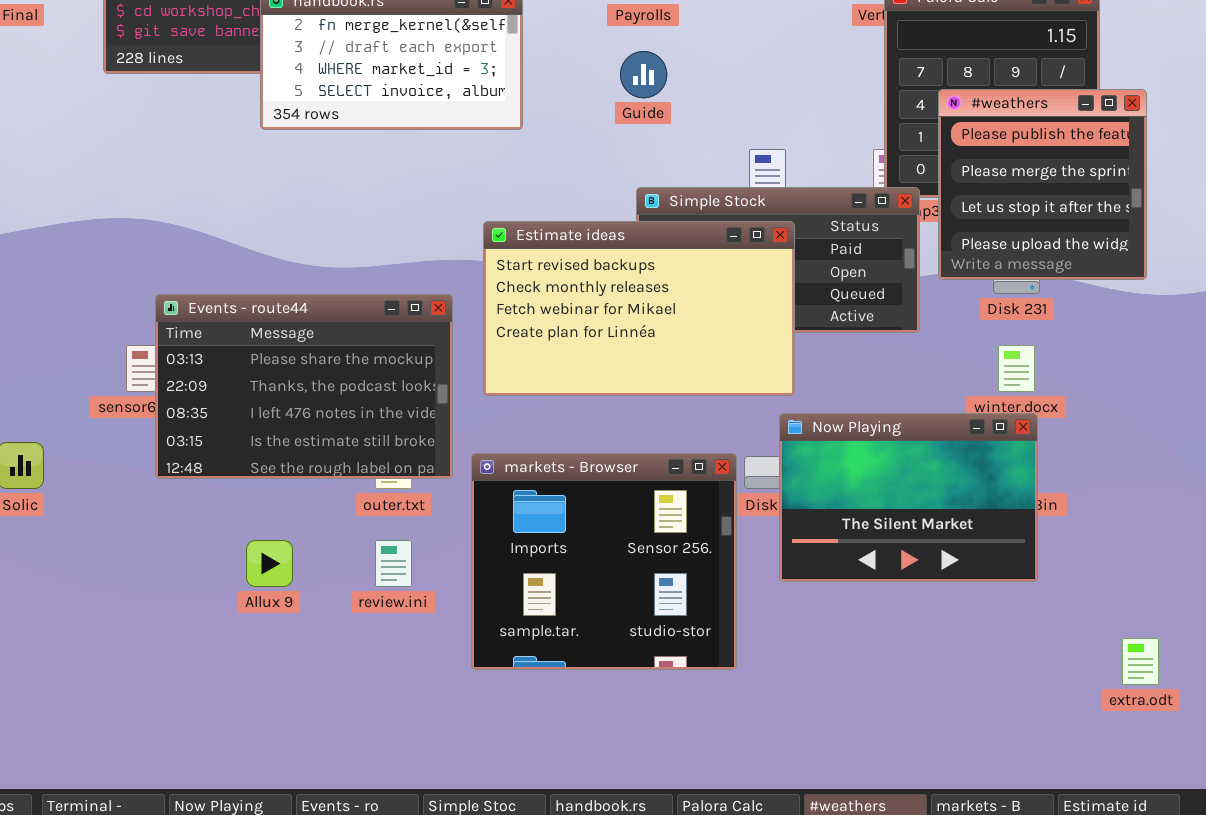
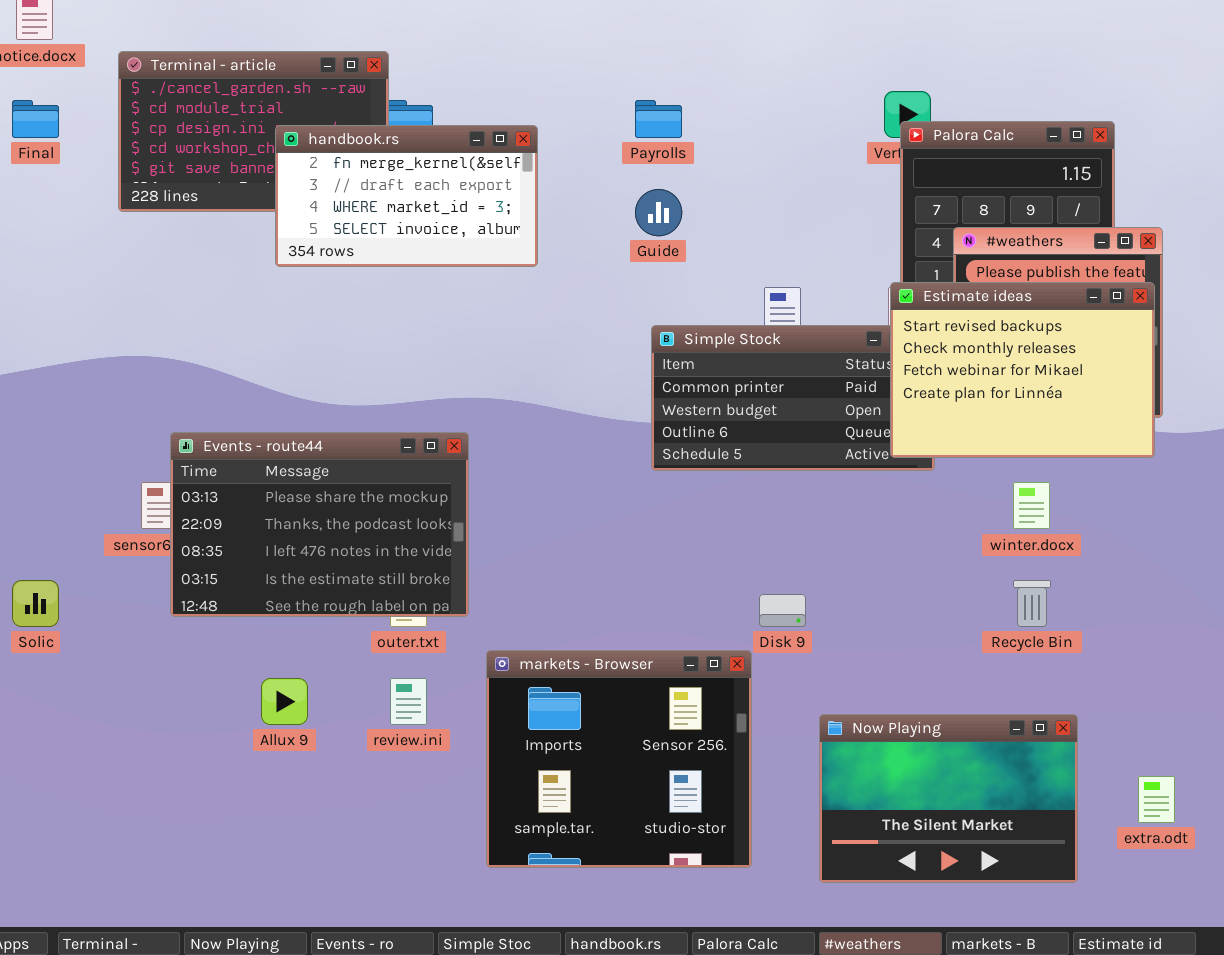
Estimate ideas: [483,221,795,396] -> [890,282,1155,458], moved, resized
Now Playing: [779,413,1038,582] -> [819,714,1078,883], moved
markets - Browser: [471,453,737,670] -> [486,650,752,868], moved

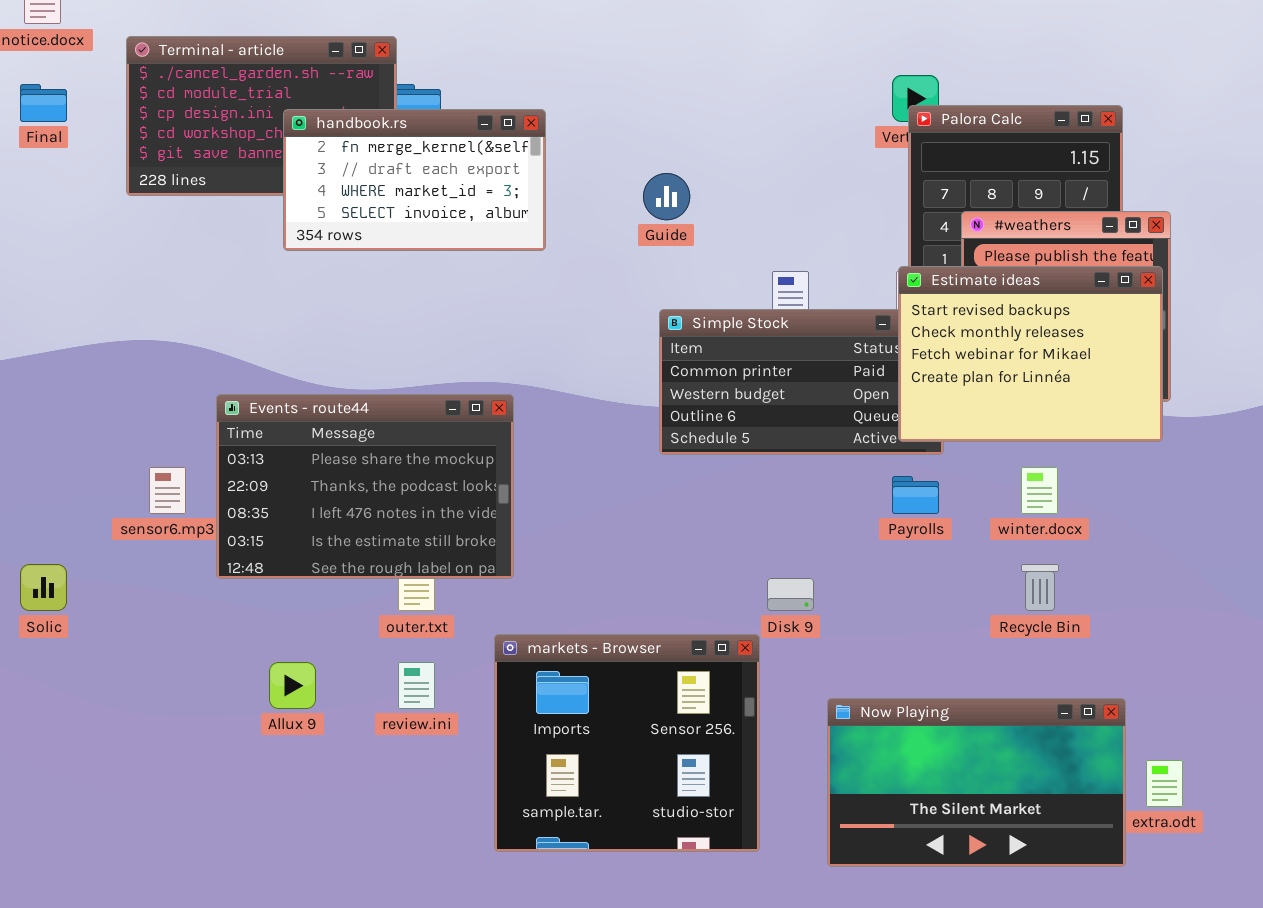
Payrolls: [635,100,682,138] -> [892,476,939,514], moved
Events - route44: [170,432,469,617] -> [216,394,514,579], moved
Now Playing: [819,714,1078,883] -> [827,698,1126,867], resized

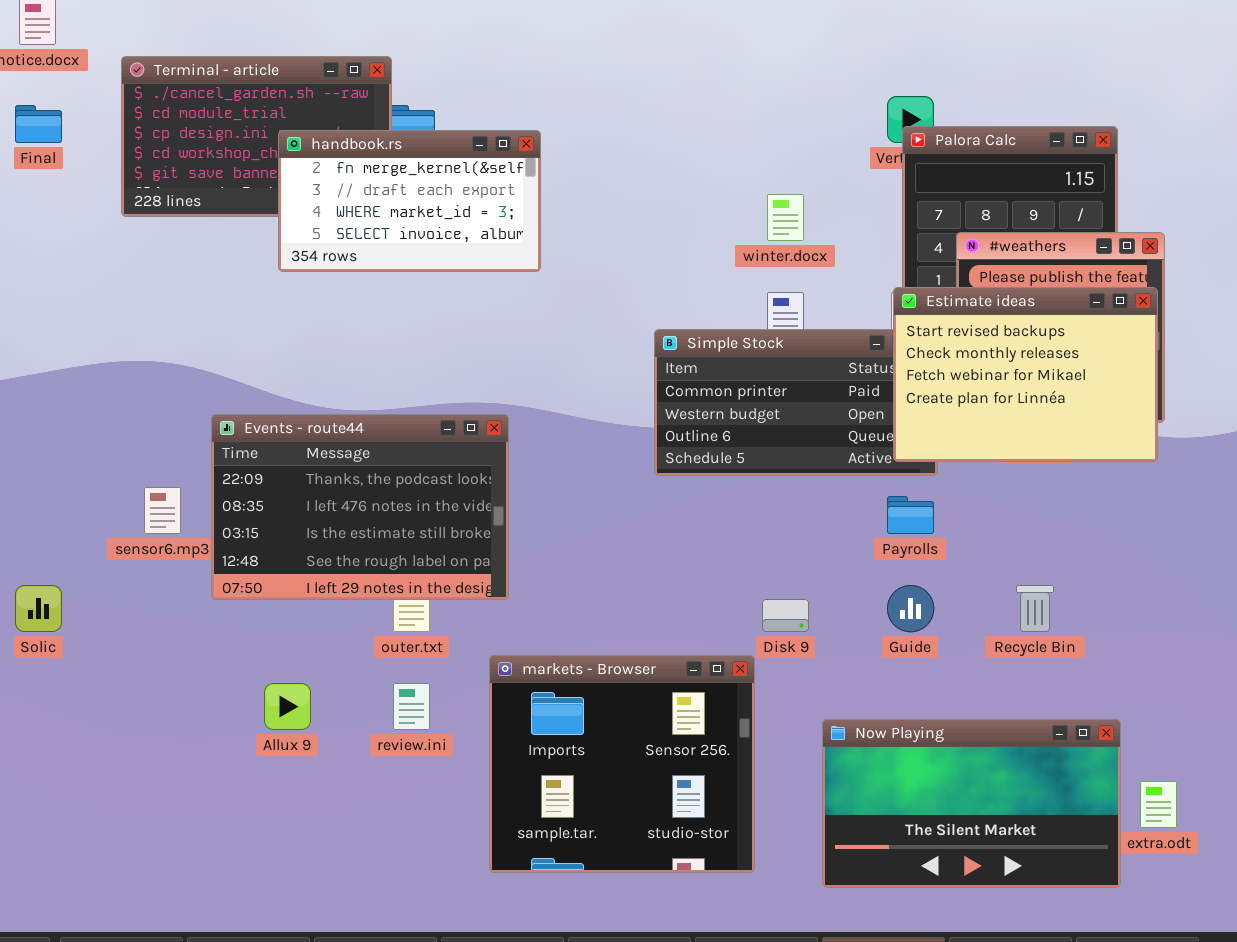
Guide: [643,173,690,220] -> [887,585,934,632], moved
Events - route44: [216,394,514,579] -> [211,414,509,600], scrolled down 1 row
winter.docx: [1021,467,1058,514] -> [767,194,804,241], moved

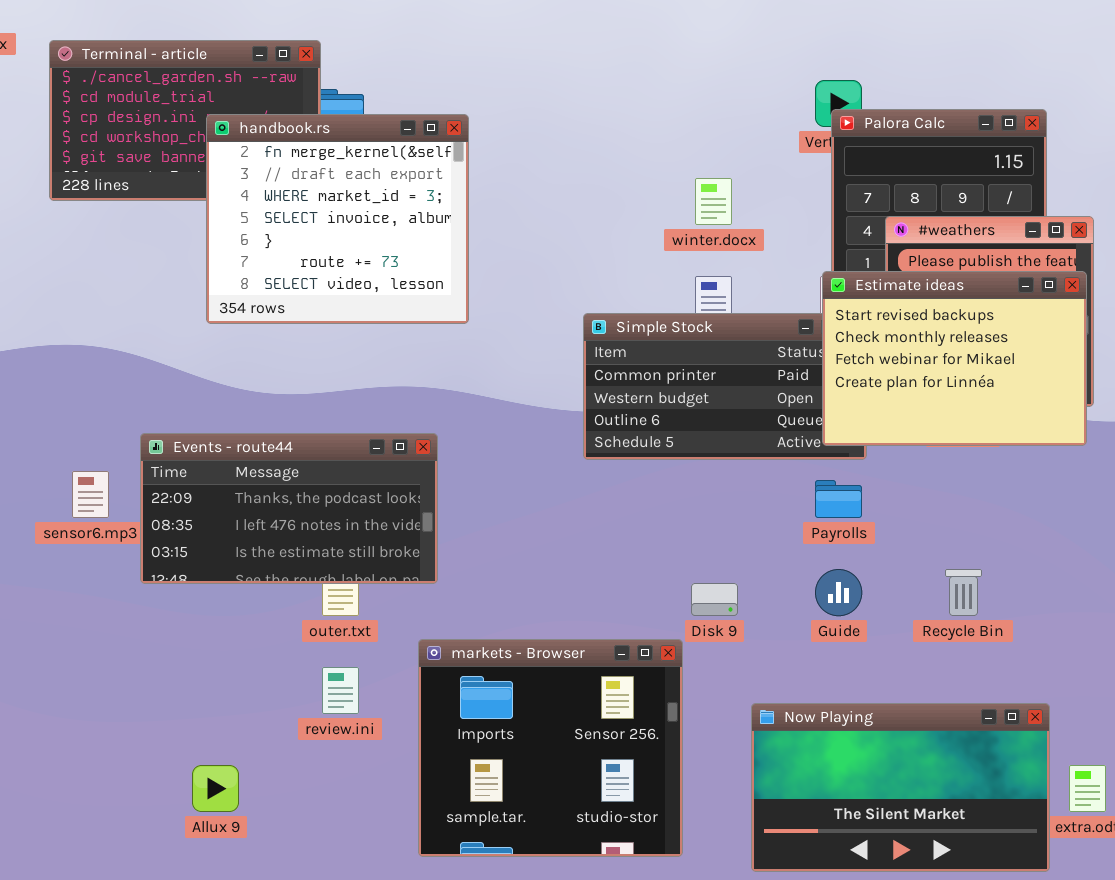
handbook.rs: [278,130,541,272] -> [206,114,469,324], resized
Events - route44: [211,414,509,600] -> [140,433,438,584], resized
Allux 9: [264,683,311,730] -> [192,765,239,812], moved

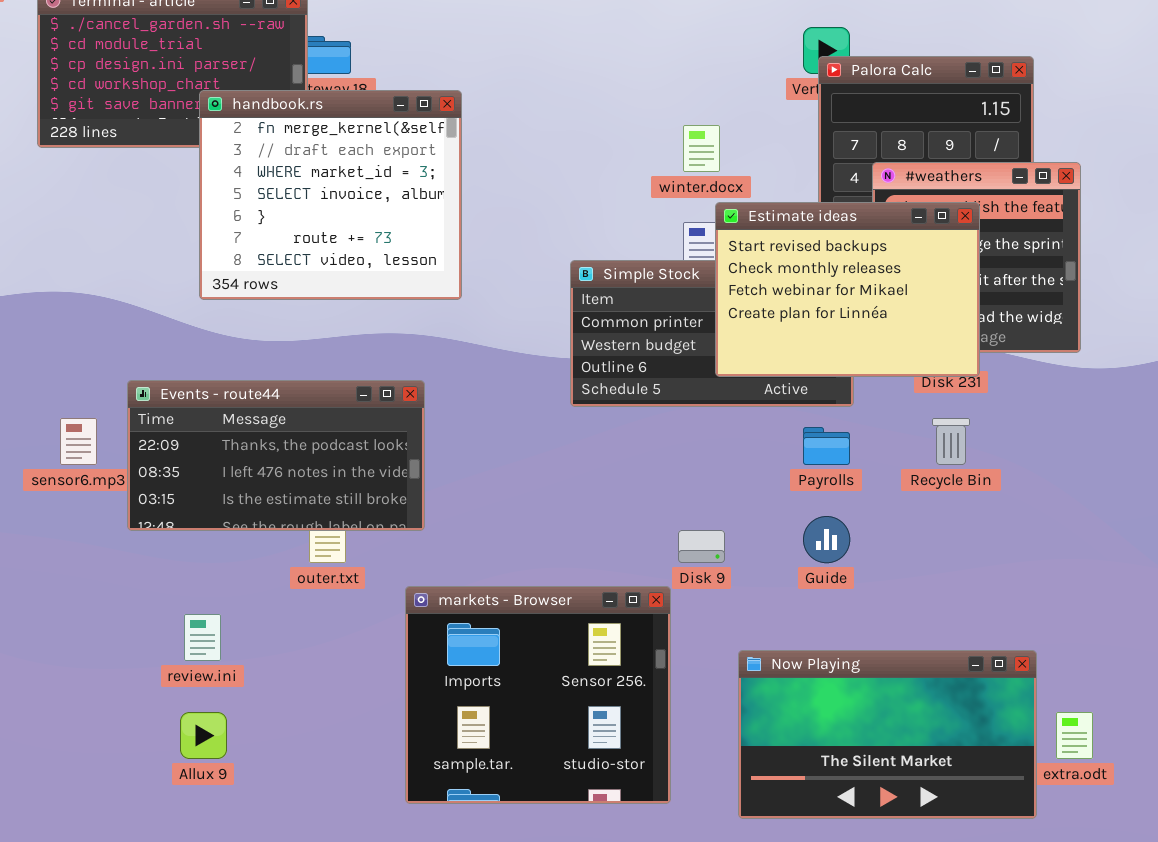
handbook.rs: [206,114,469,324] -> [199,90,462,300], moved
Estimate ideas: [822,271,1087,446] -> [715,202,980,377], moved
Recycle Bin: [945,569,982,616] -> [932,418,970,465], moved
review.ini: [322,667,359,714] -> [184,614,221,661], moved

